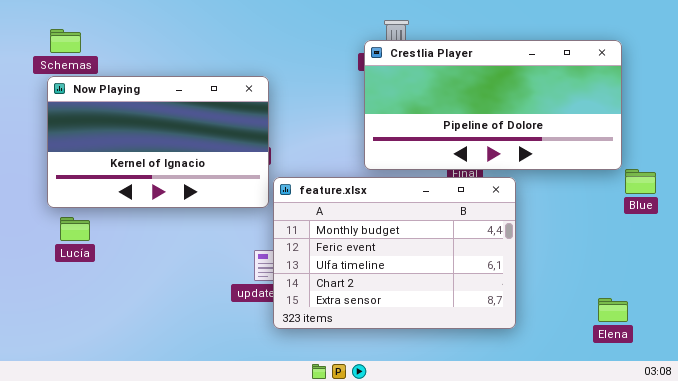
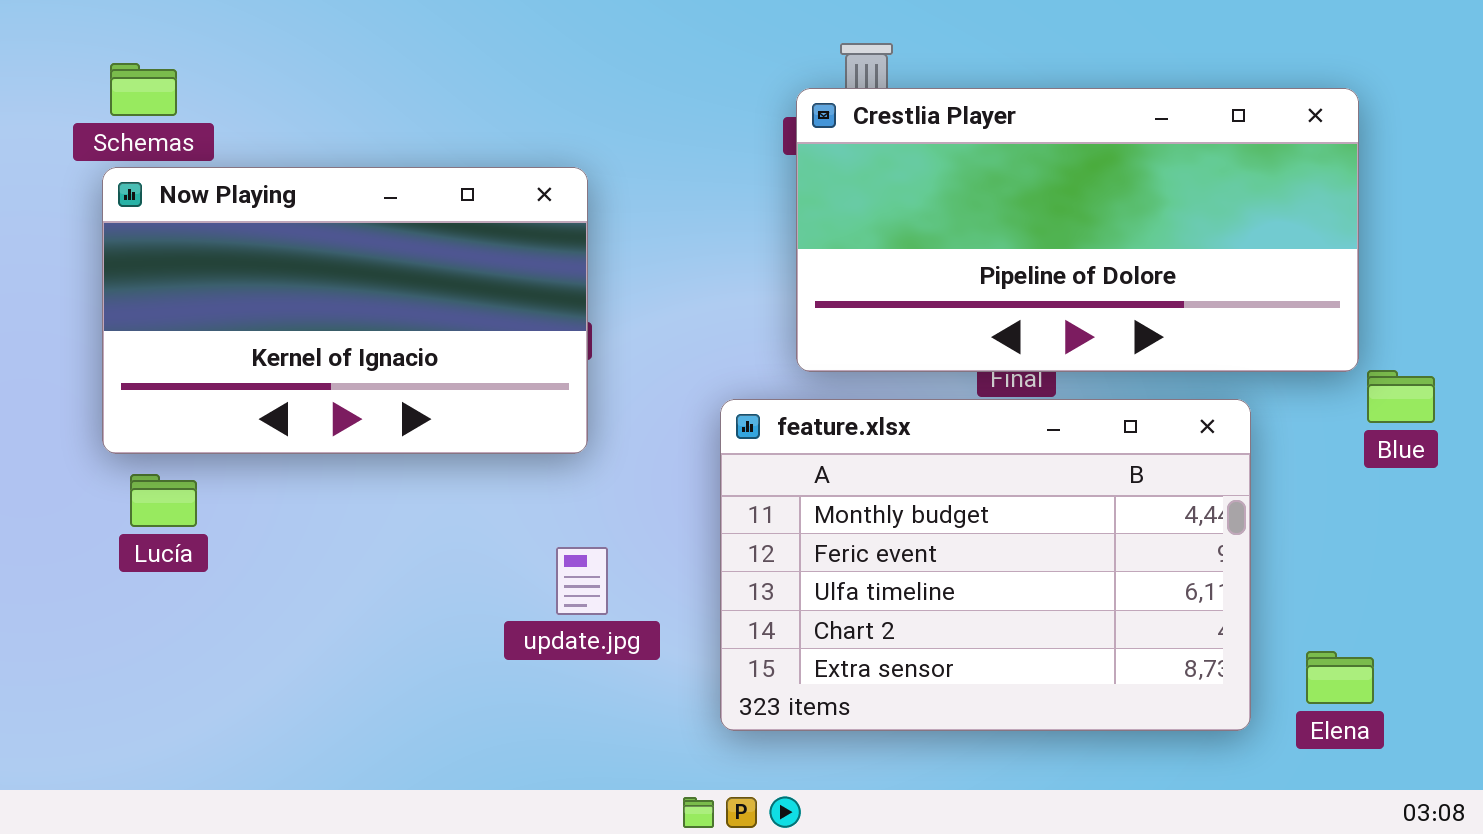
feature.xlsx: [273,177,516,329] -> [720,399,1251,731], moved

